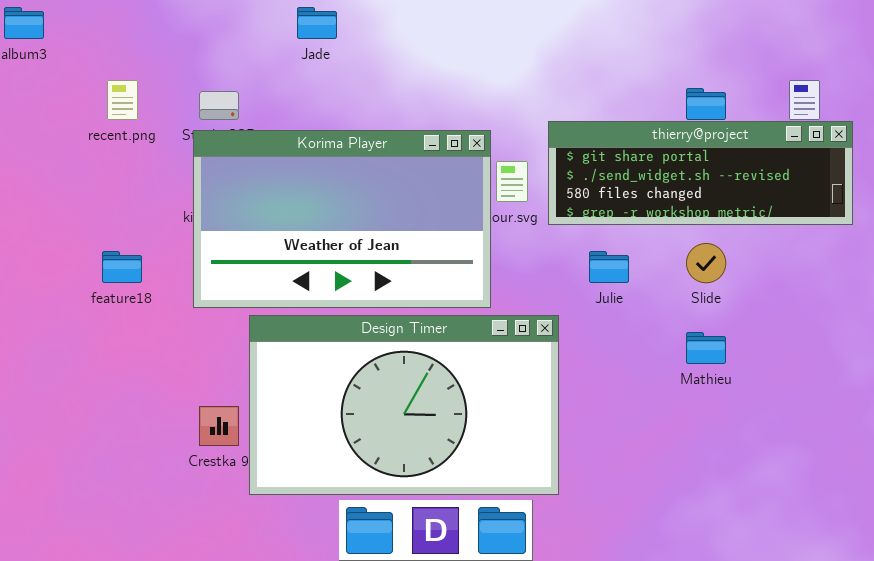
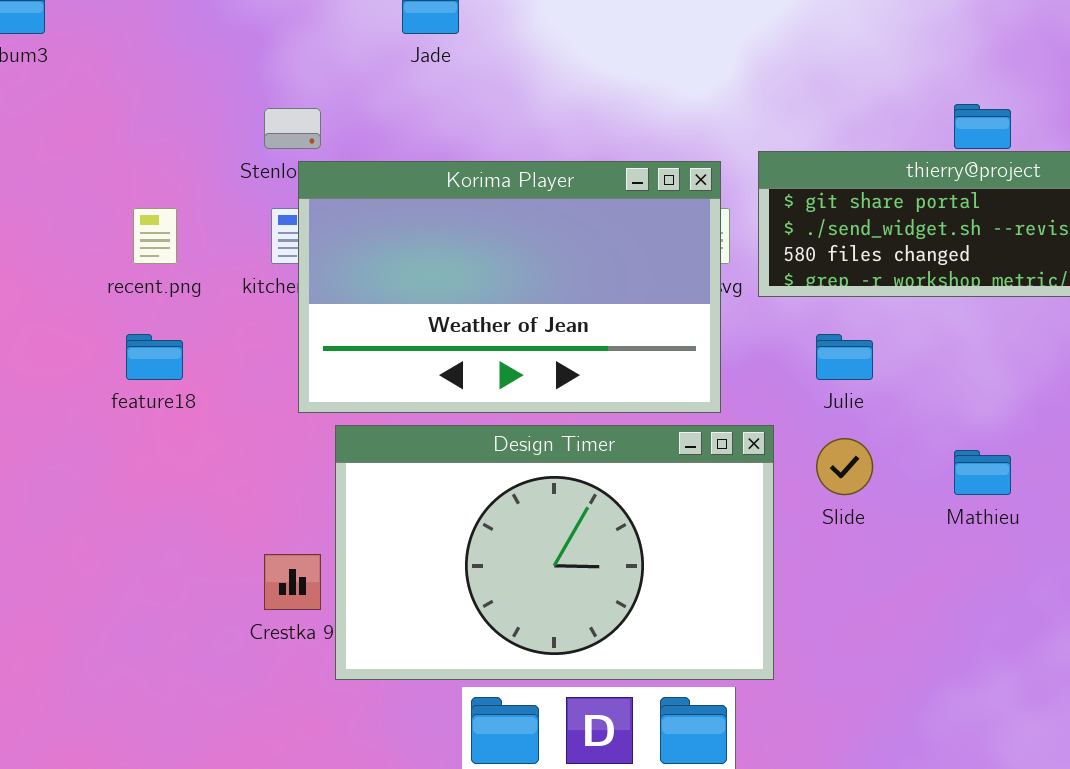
recent.png: [107,80,138,120] -> [133,208,177,264], moved
Korima Player: [193,130,491,308] -> [298,161,721,413], moved
Slide: [686,243,726,283] -> [816,438,873,495], moved

